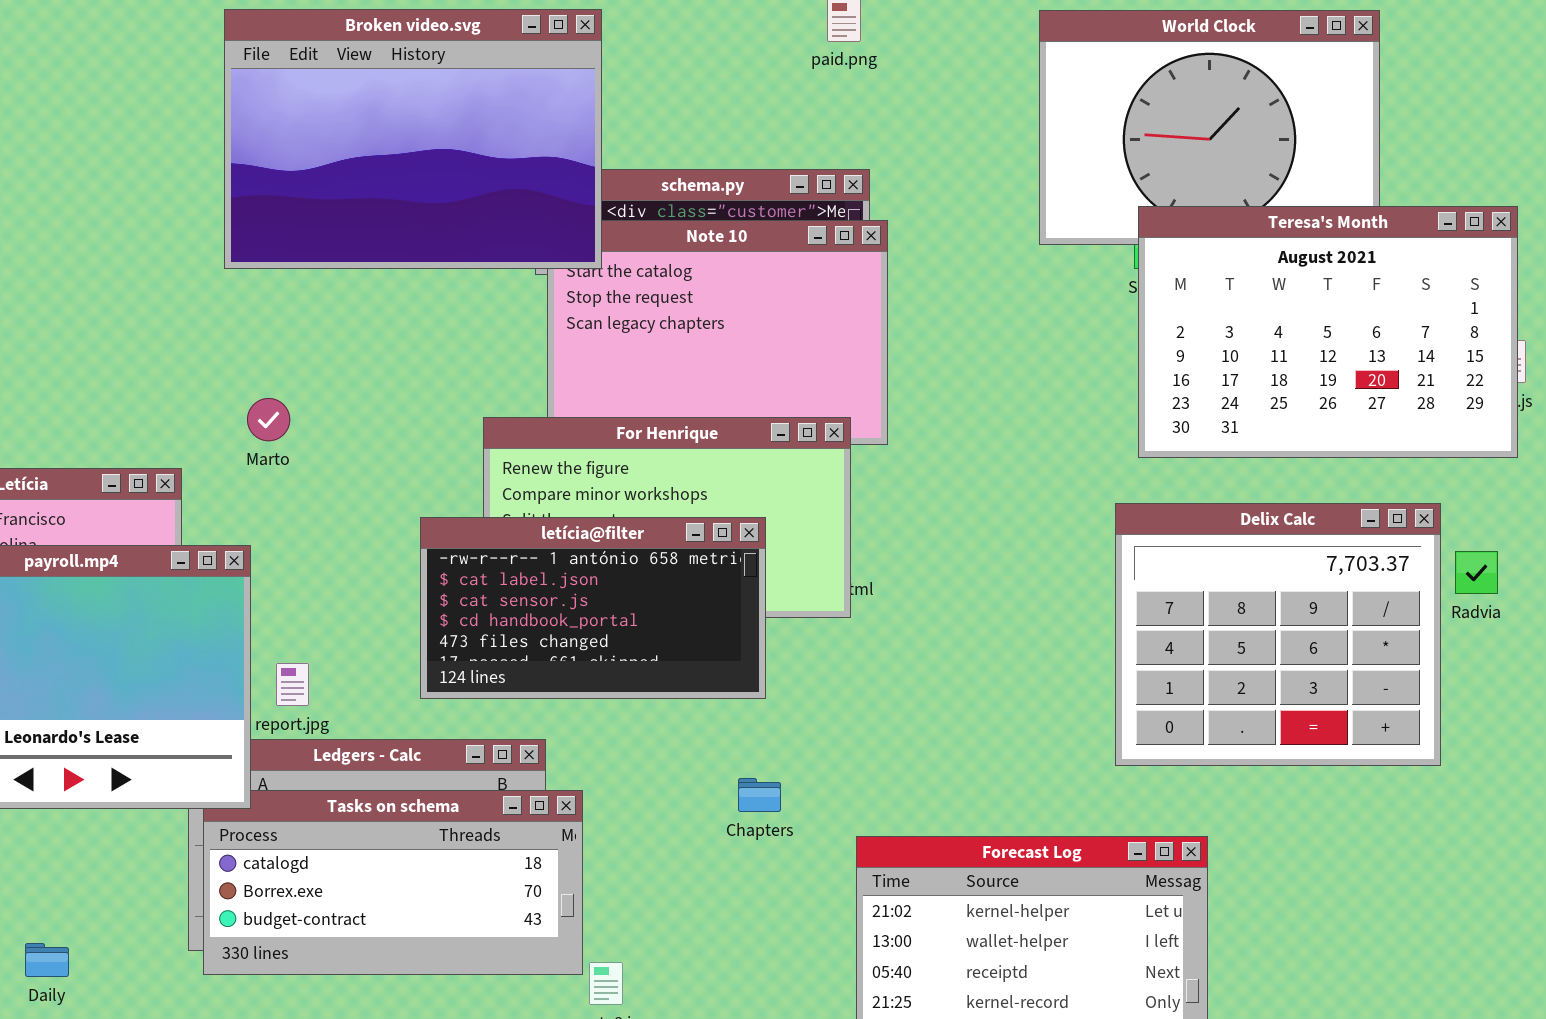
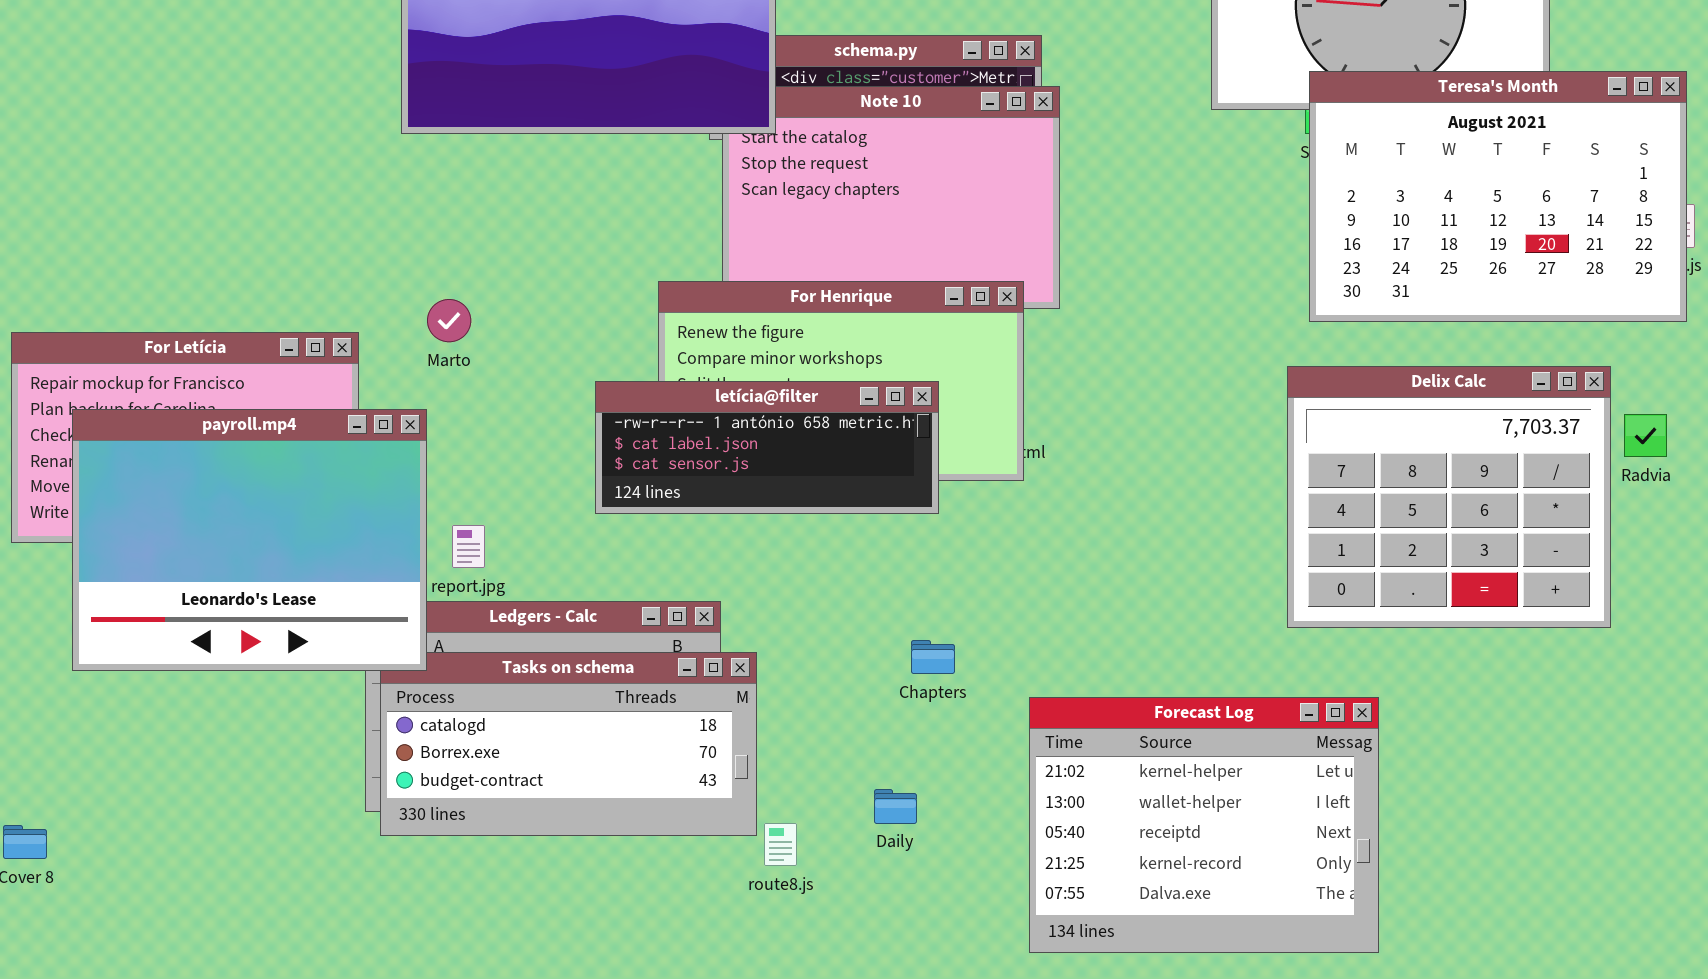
Marto: [247,398,290,441] -> [427,299,471,342], moved
letícia@filter: [420,517,766,699] -> [595,381,939,514], resized
Daily: [25,943,69,977] -> [874,789,917,824], moved

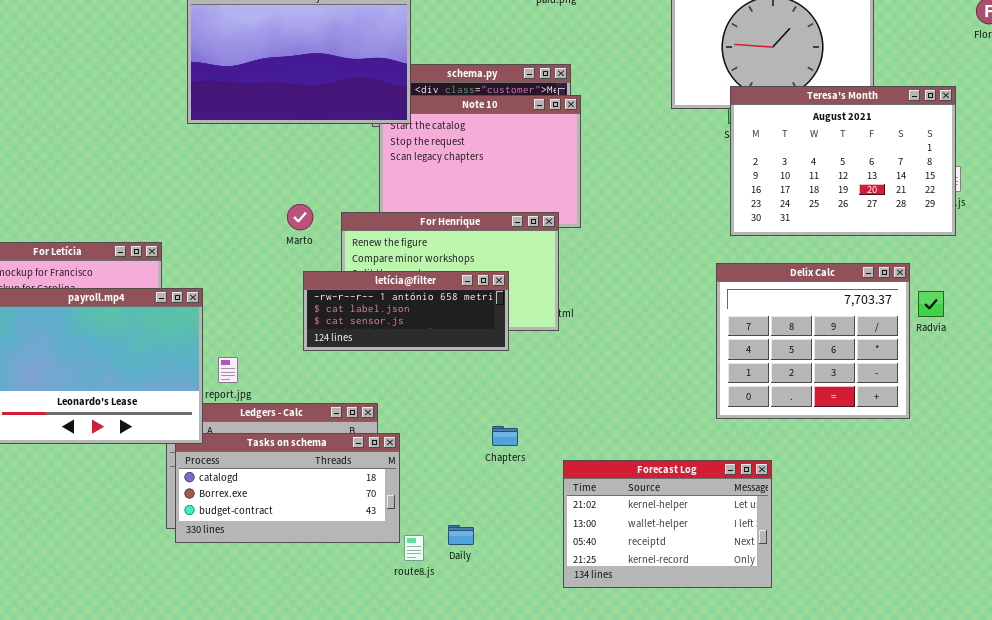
Marto: [427,299,471,342] -> [287,204,313,230], moved
Forecast Log: [1029,697,1379,953] -> [563,460,772,588], resized
Daily: [874,789,917,824] -> [448,525,474,545], moved

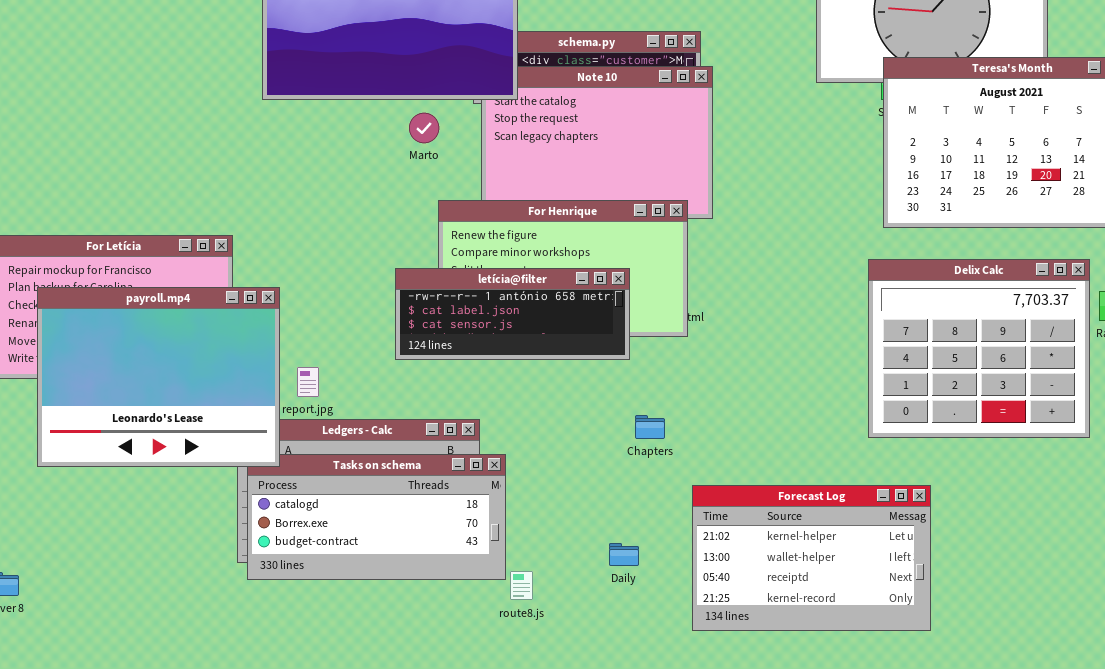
Marto: [287,204,313,230] -> [409,113,439,143], moved
Chapters: [492,426,518,446] -> [635,415,665,439], moved
Daily: [448,525,474,545] -> [609,543,639,566], moved

